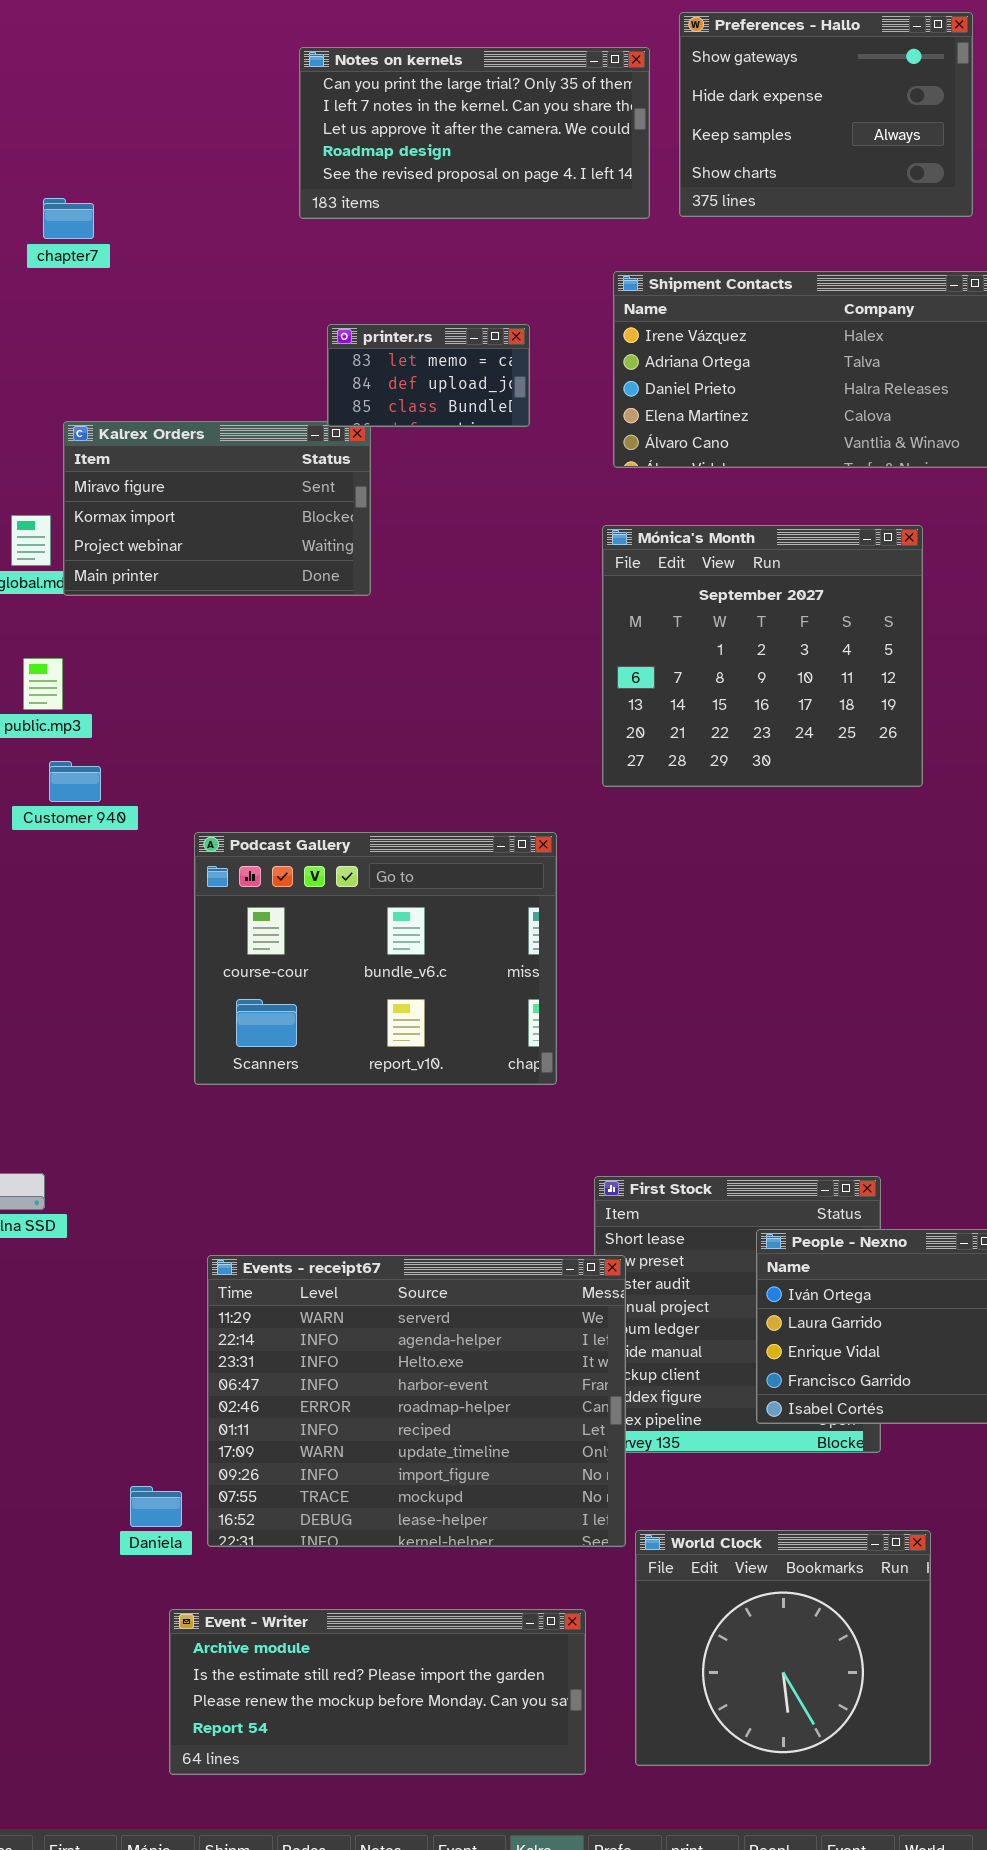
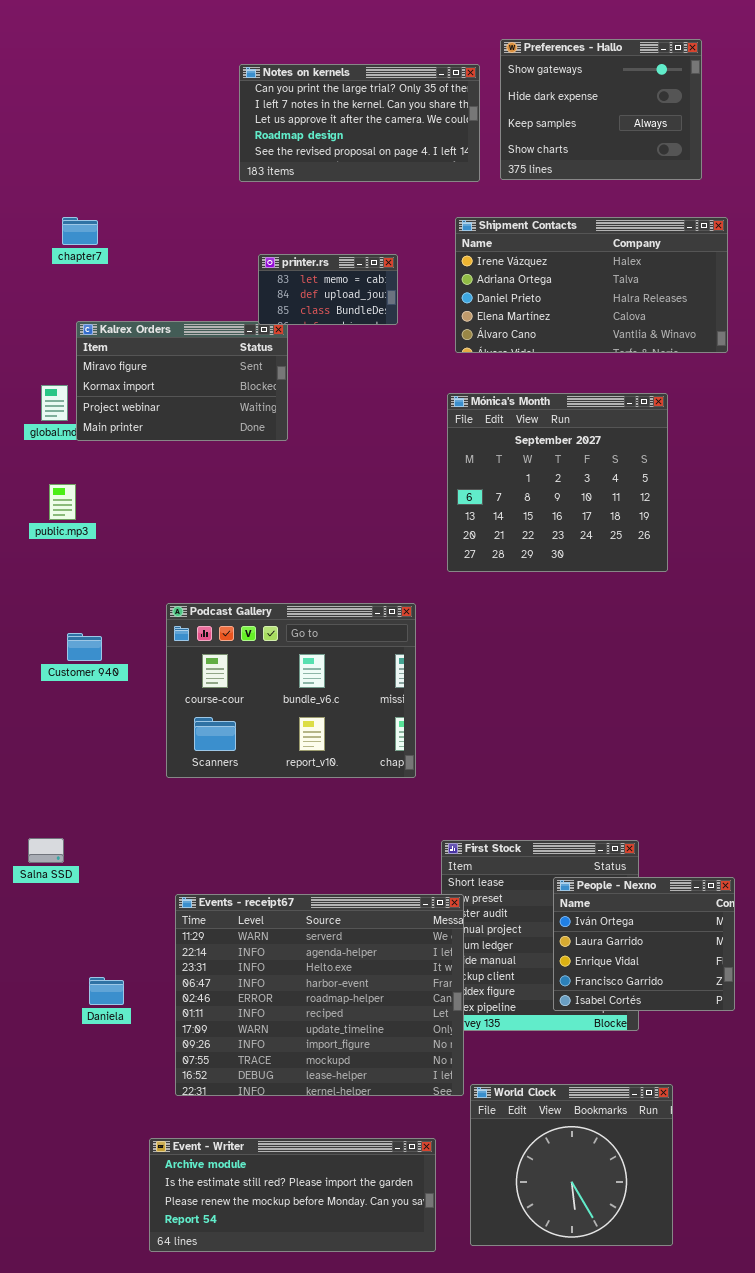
chapter7: [43,198,94,239] -> [62,217,98,245], moved
Customer 940: [49,761,101,802] -> [67,633,102,661], moved
Daniela: [130,1486,182,1527] -> [89,977,124,1005], moved

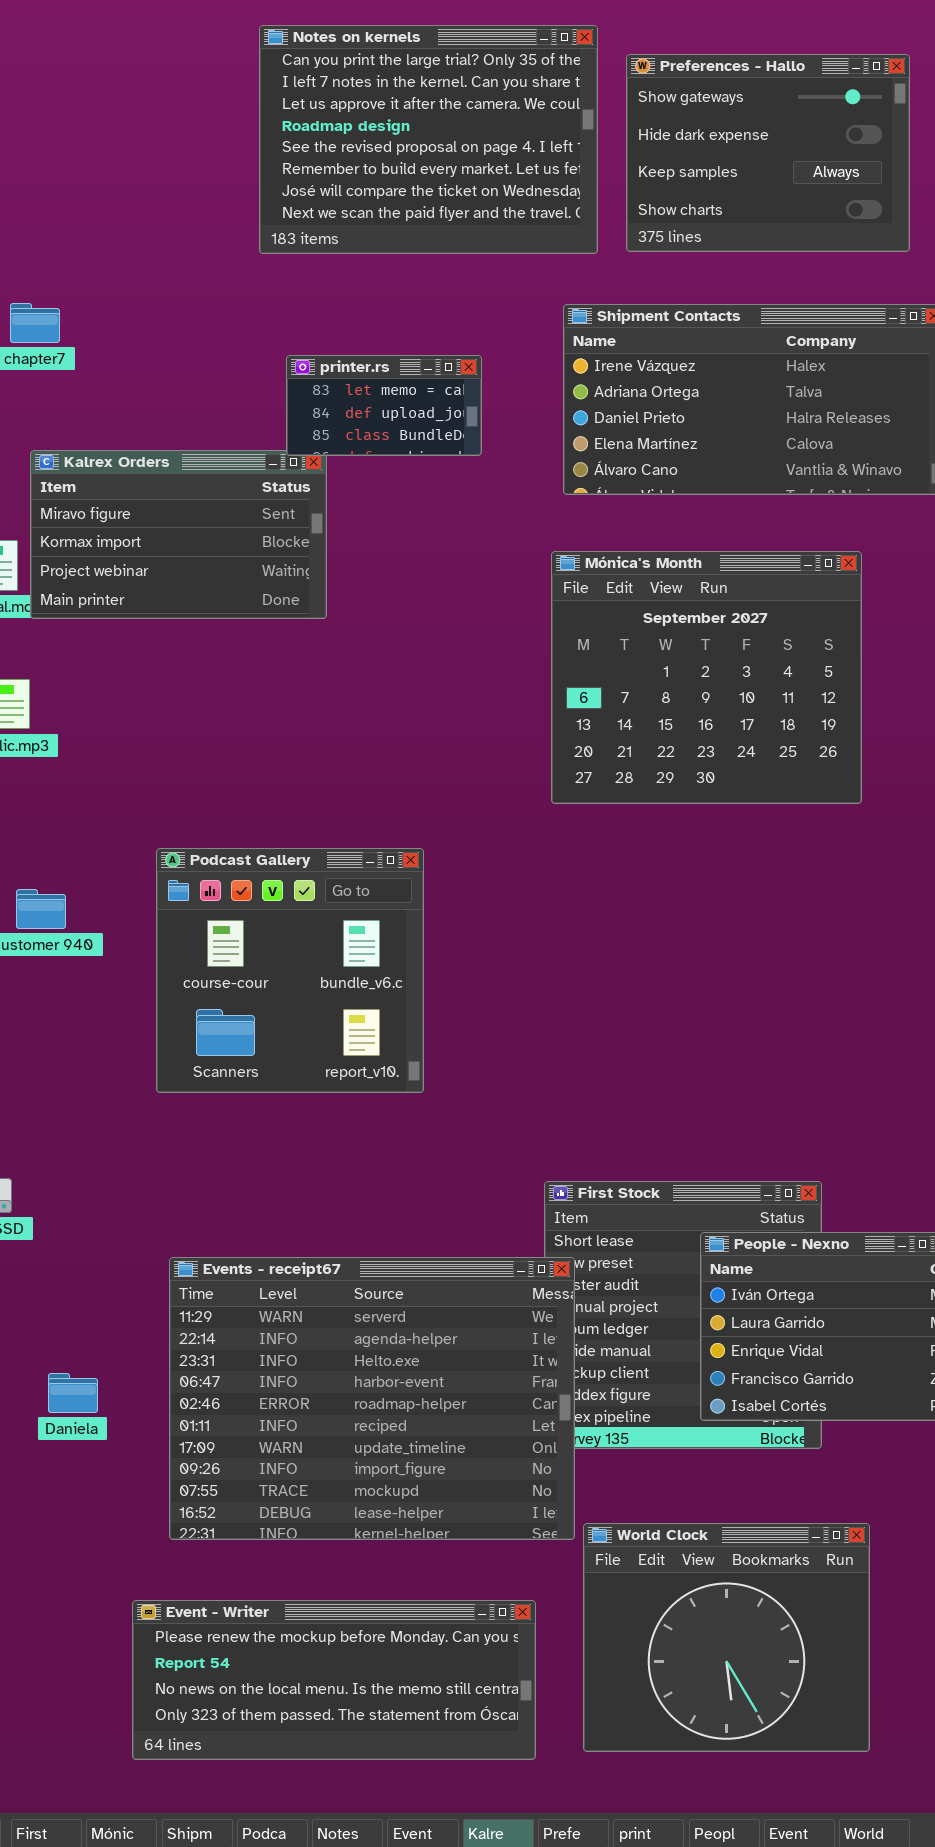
Notes on kernels: [239,64,480,182] -> [259,25,598,254], resized
Podcast Gallery: [166,603,416,778] -> [156,848,424,1093], resized
Event - Writer: [149,1138,436,1252] -> [132,1600,536,1760], scrolled down 2 rows

